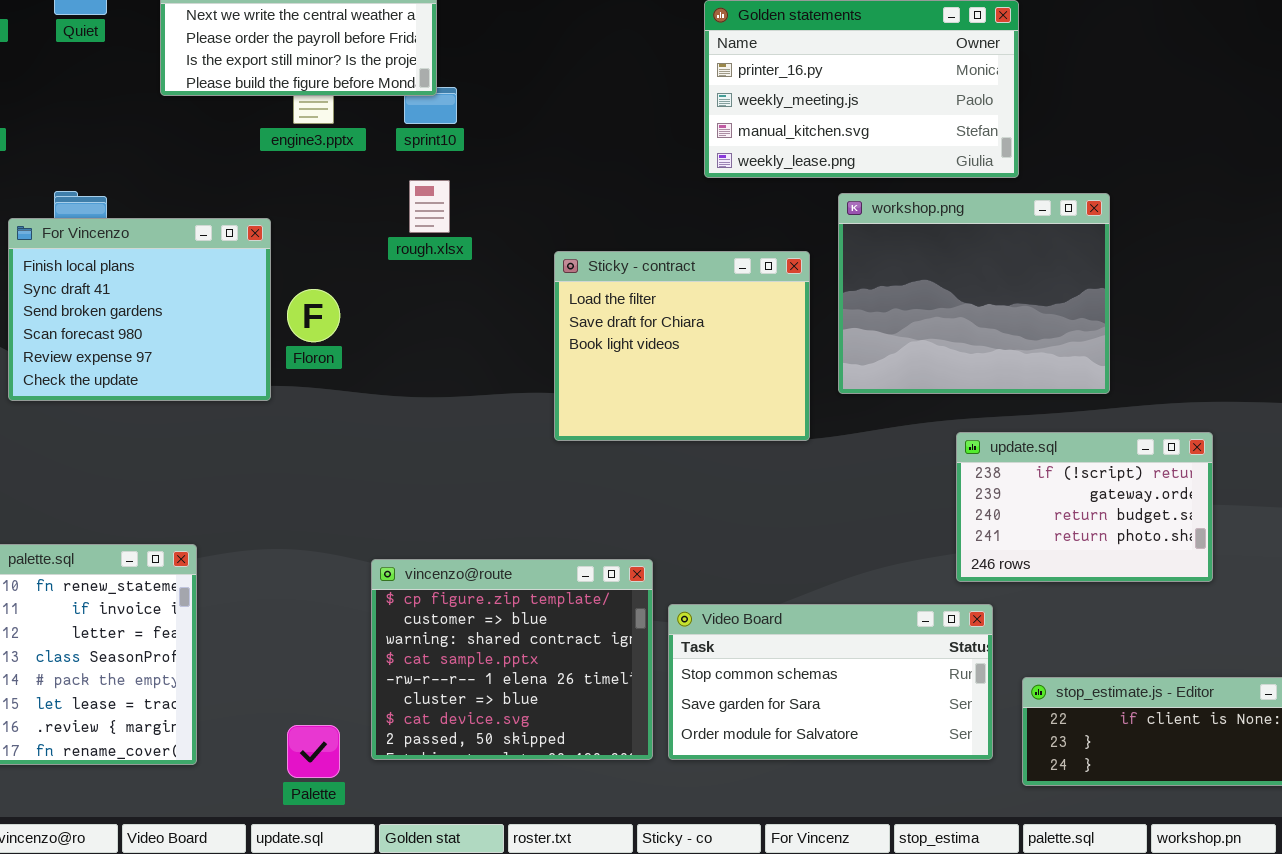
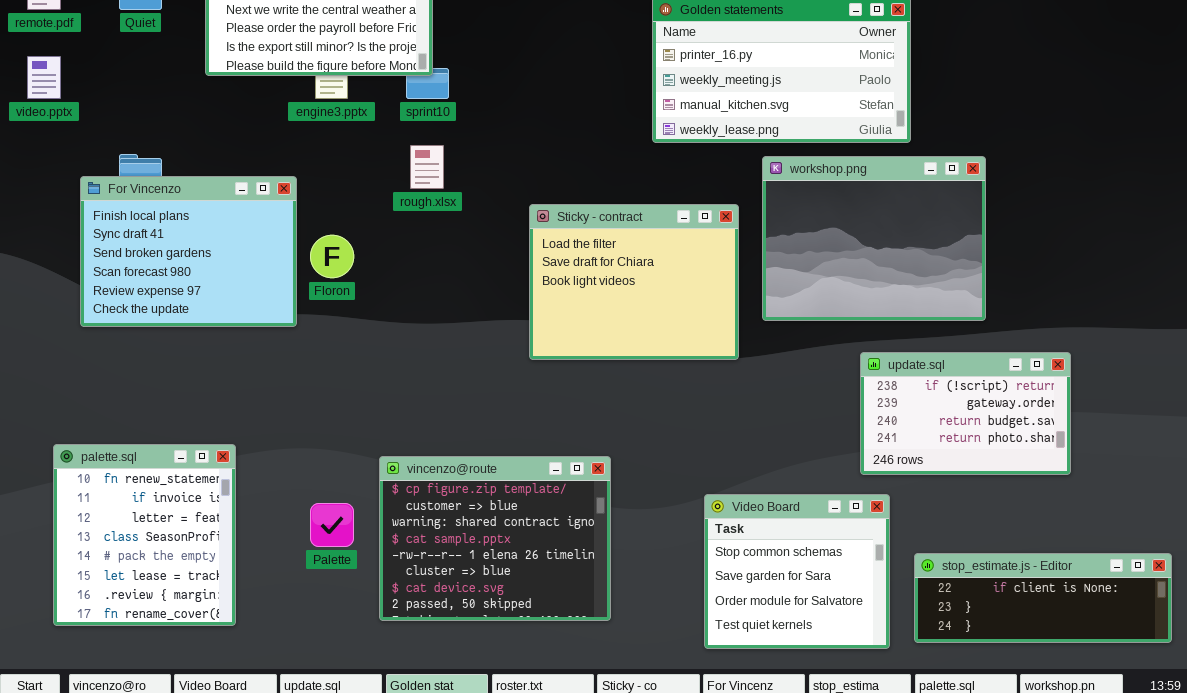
Video Board: [668,604,993,760] -> [704,494,890,649], resized
Palette: [287,725,340,778] -> [310,503,354,547], moved

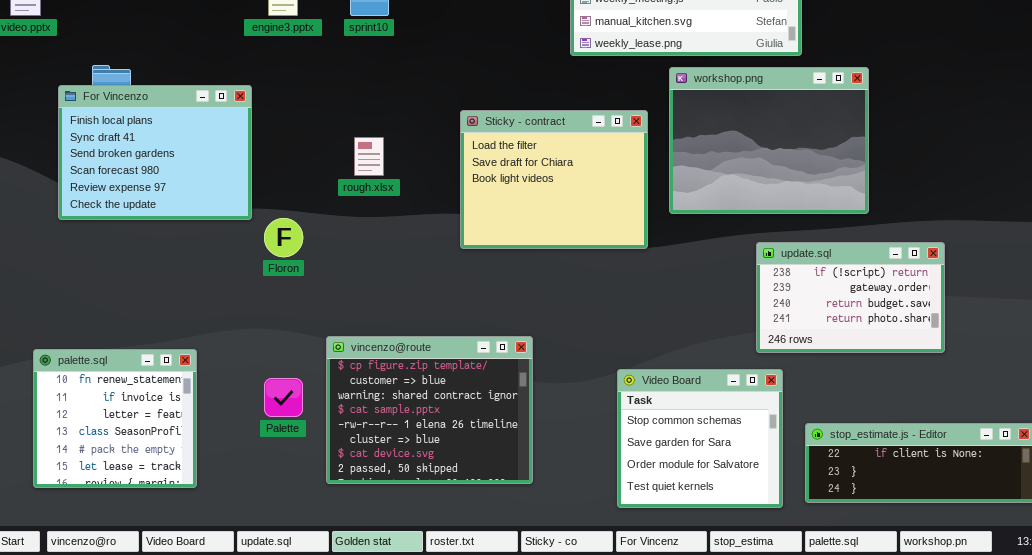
rough.xlsx: [410,145,444,189] -> [354,137,384,176], moved
Floron: [310,235,354,278] -> [264,218,303,257], moved
palette.sql: [53,444,236,626] -> [33,349,197,488], resized

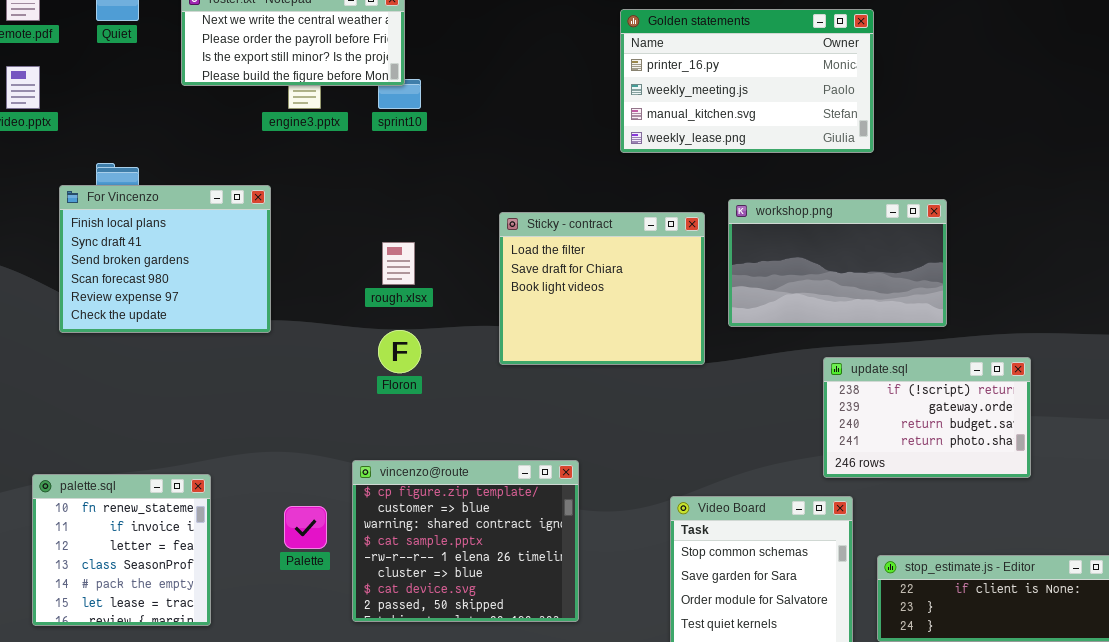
workshop.png: [669,67,869,214] -> [728,199,947,327], resized
Floron: [264,218,303,257] -> [378,330,421,373], moved

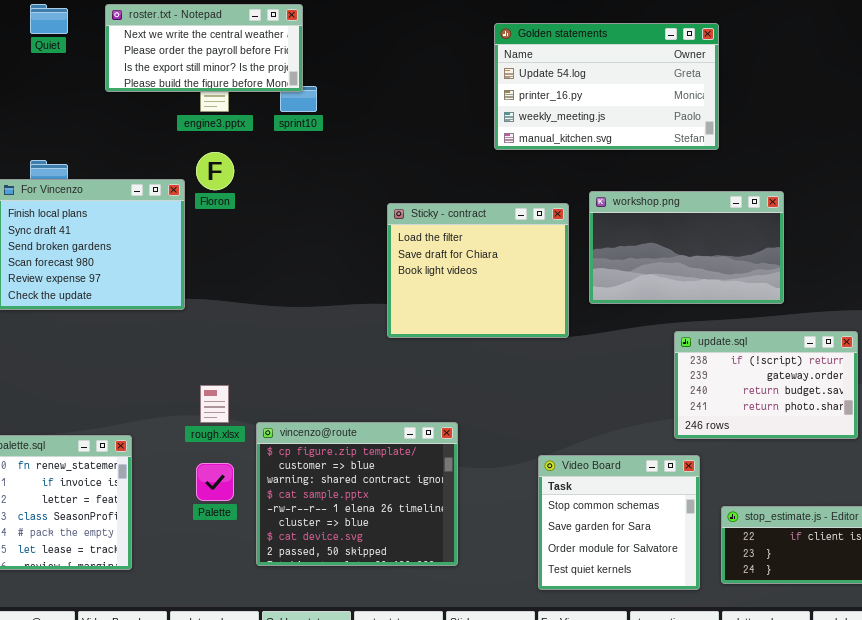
Golden statements: [620,9,874,153] -> [494,23,719,150], scrolled up 1 row
rough.xlsx: [382,242,415,285] -> [200,385,229,423], moved
Floron: [378,330,421,373] -> [196,152,234,190], moved

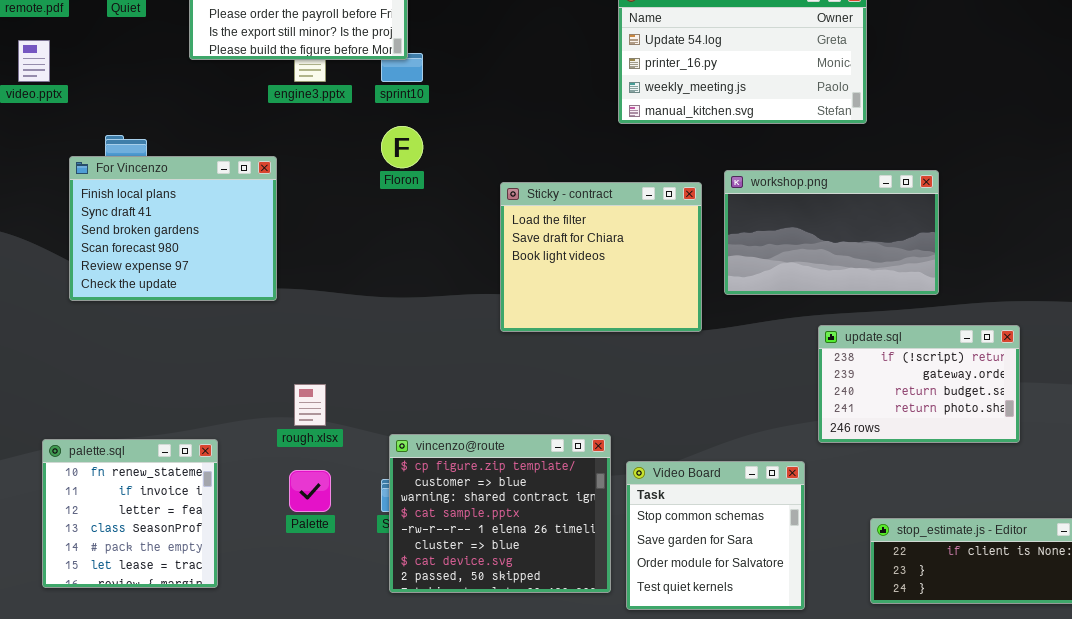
Floron: [196,152,234,190] -> [381,126,423,168], moved
vincenzo@route: [256,422,458,566] -> [389,434,611,593], moved
Video Board: [538,455,700,590] -> [626,461,805,610], moved

